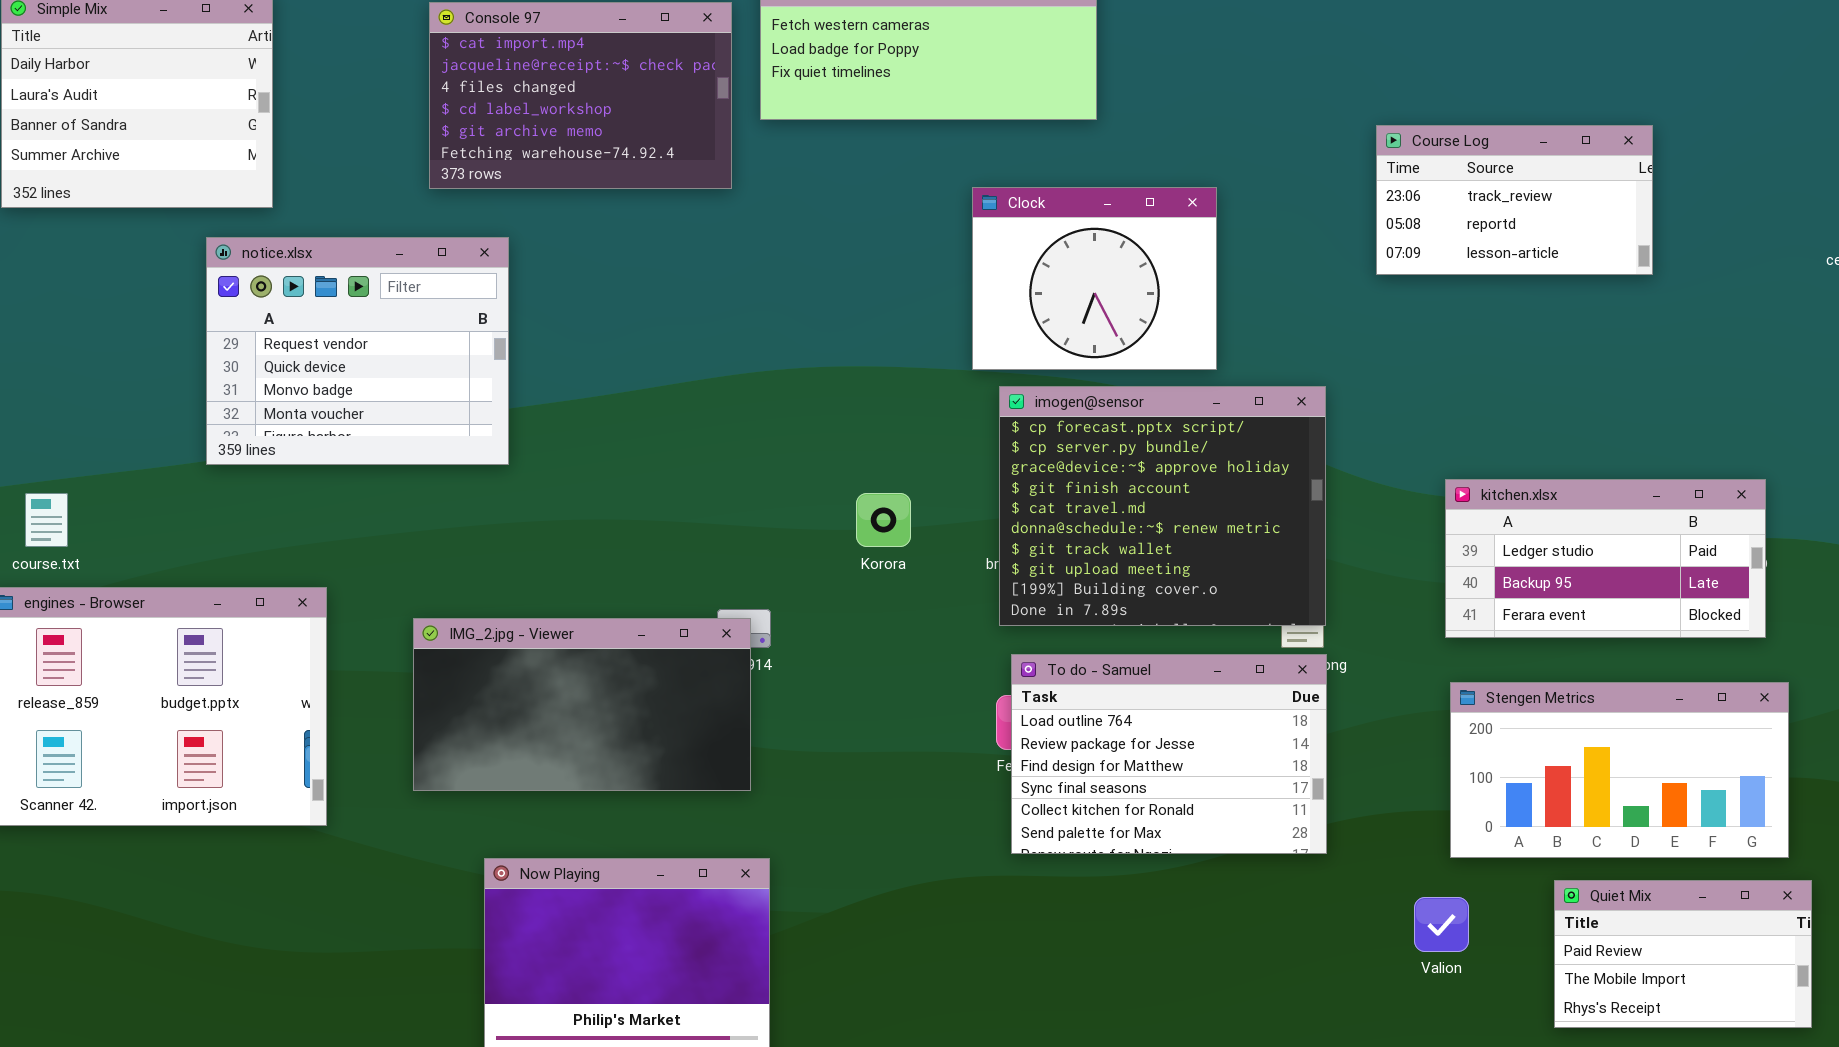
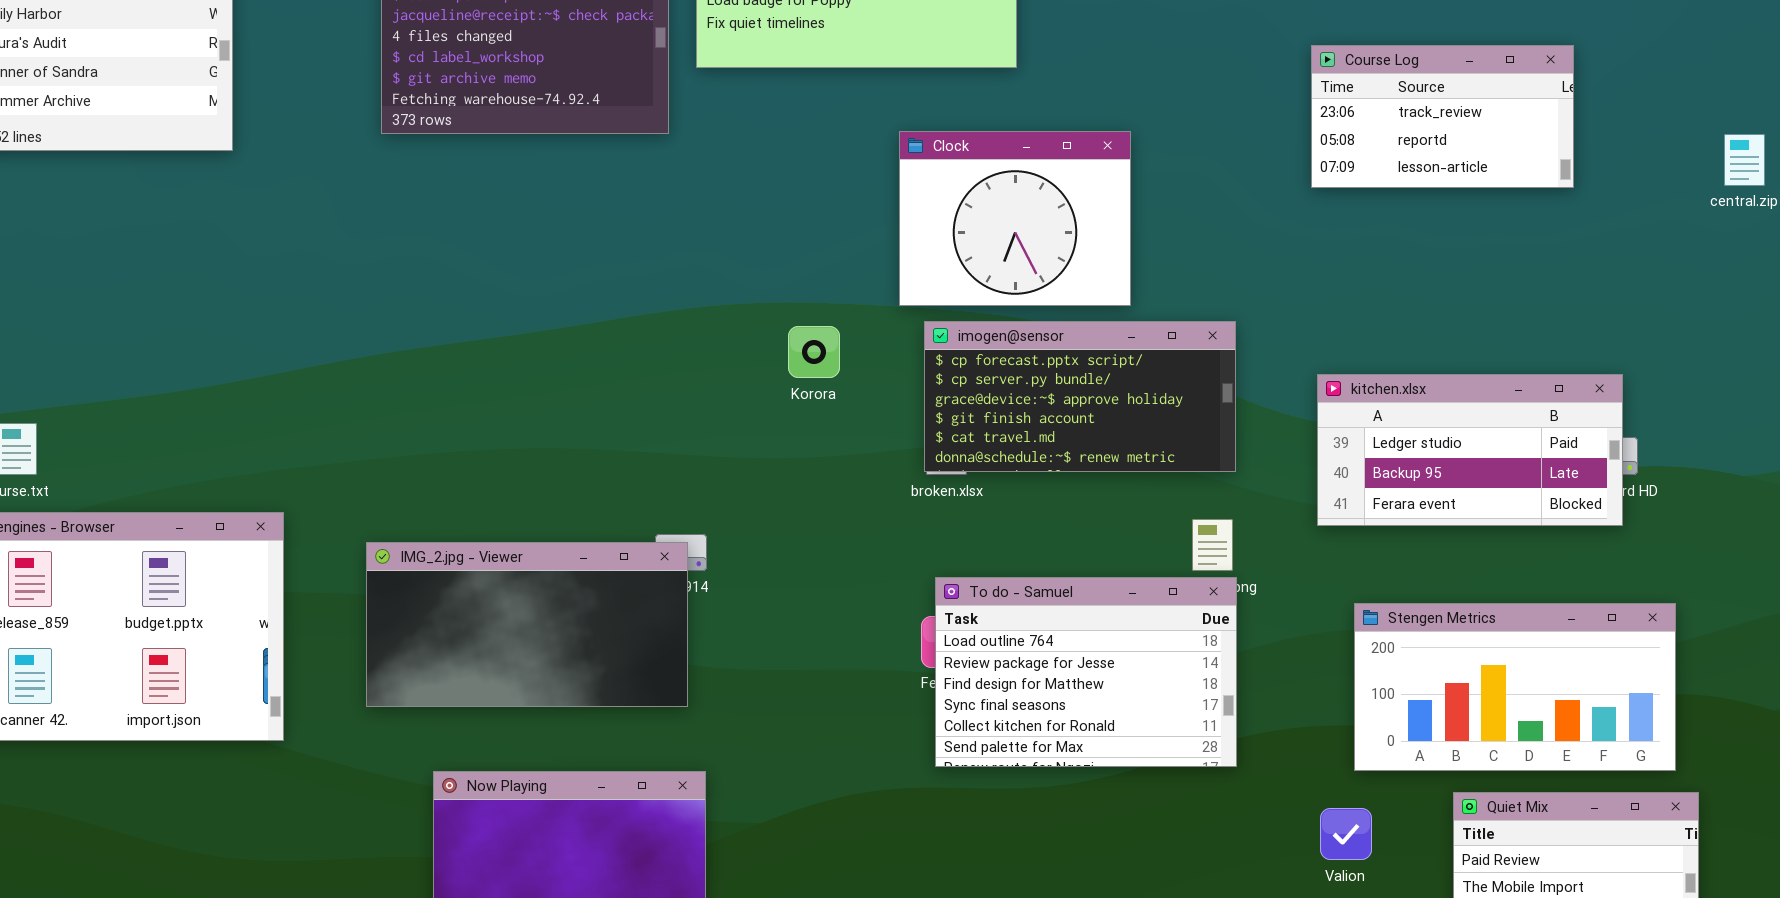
Course Log: [1376,125,1653,275] -> [1311,45,1574,188], moved
notice.xlsx: [206,237,509,465] -> none, closed
imogen@sensor: [999,386,1326,626] -> [924,321,1236,472], resized
kitchen.xlsx: [1445,479,1766,638] -> [1317,374,1623,526], moved
Korora: [856,493,911,547] -> [788,326,840,378], moved

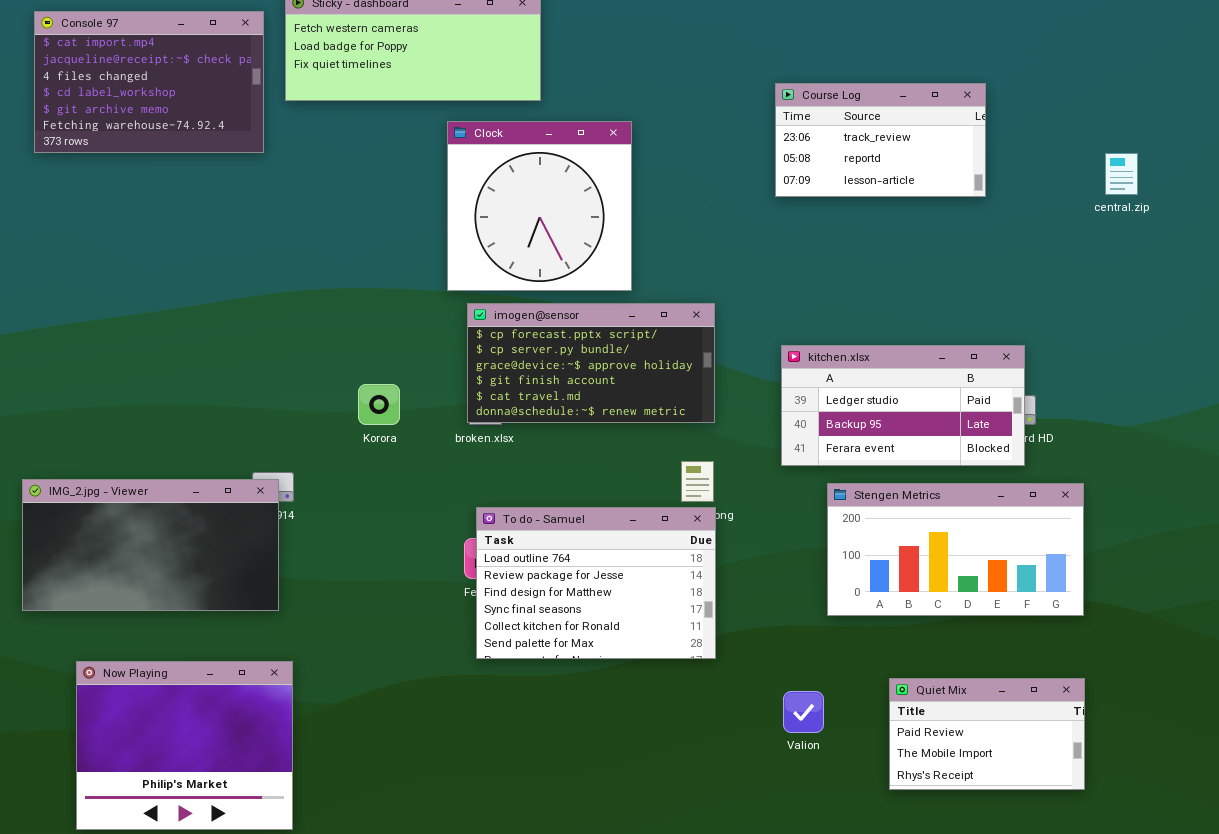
Clock: [899,131,1131,306] -> [447,121,632,291], resized
Korora: [788,326,840,378] -> [358,384,400,425], moved
Stengen Metrics: [1354,603,1676,771] -> [827,483,1084,616], moved

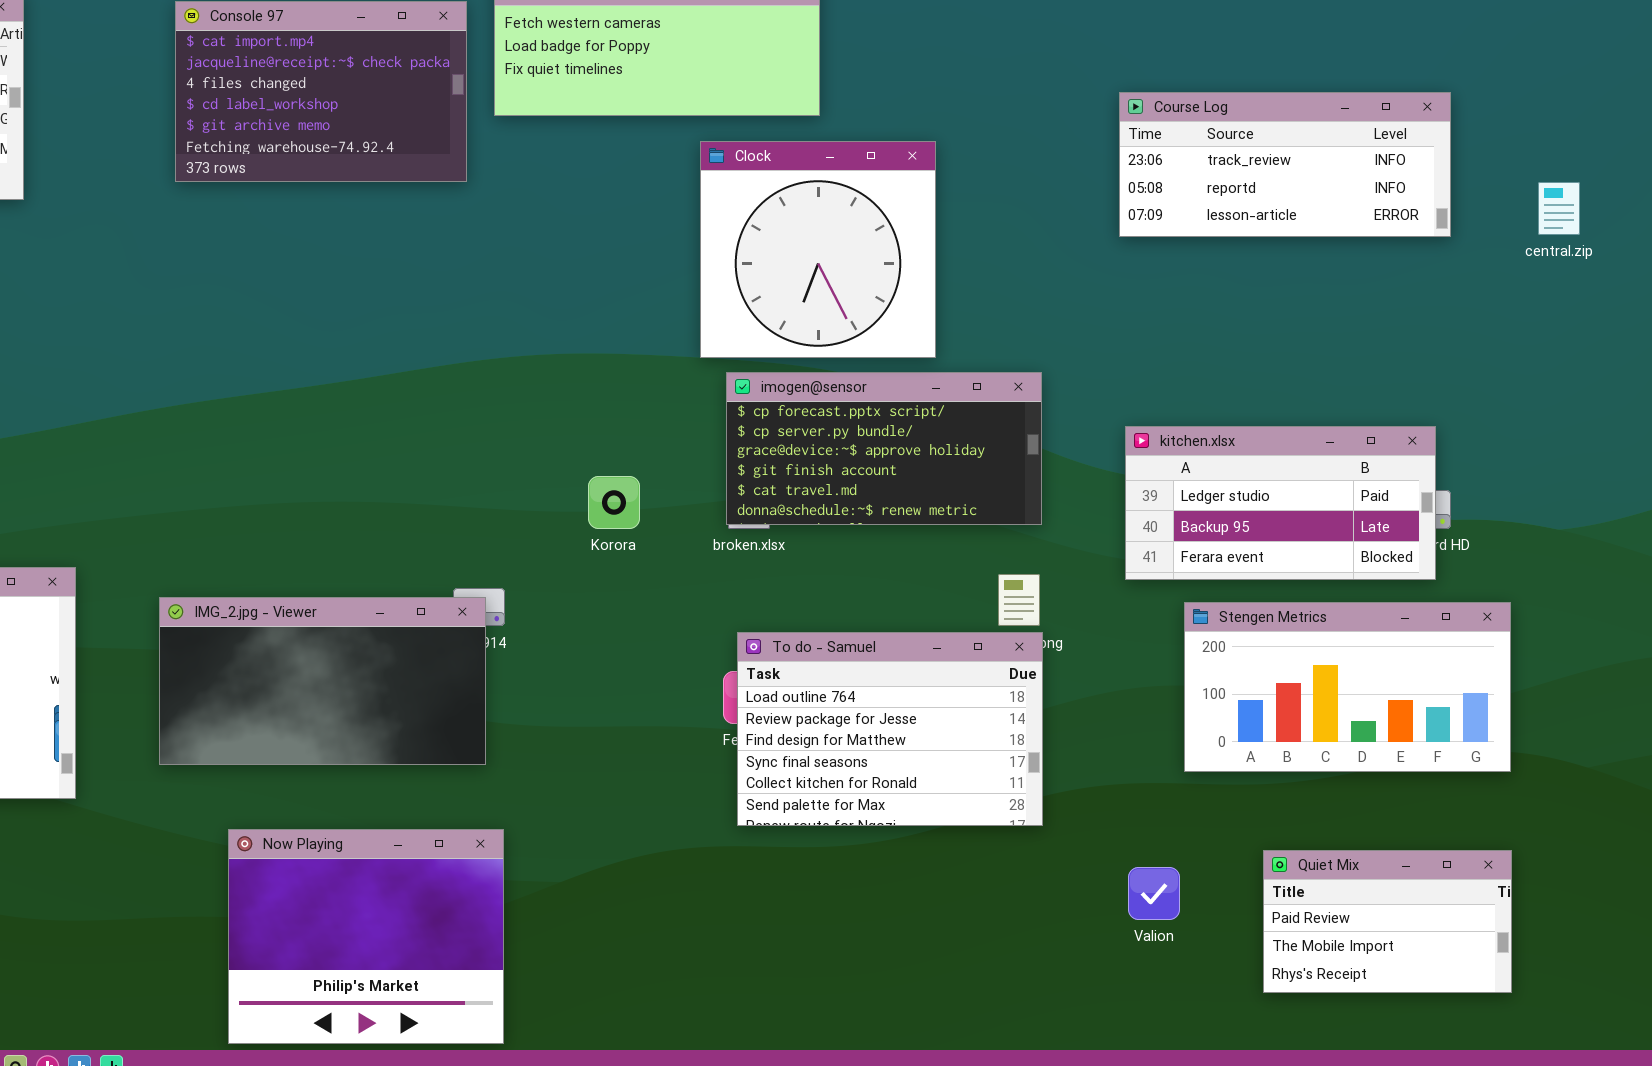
Course Log: [775,83,986,197] -> [1119,92,1451,237], resized

